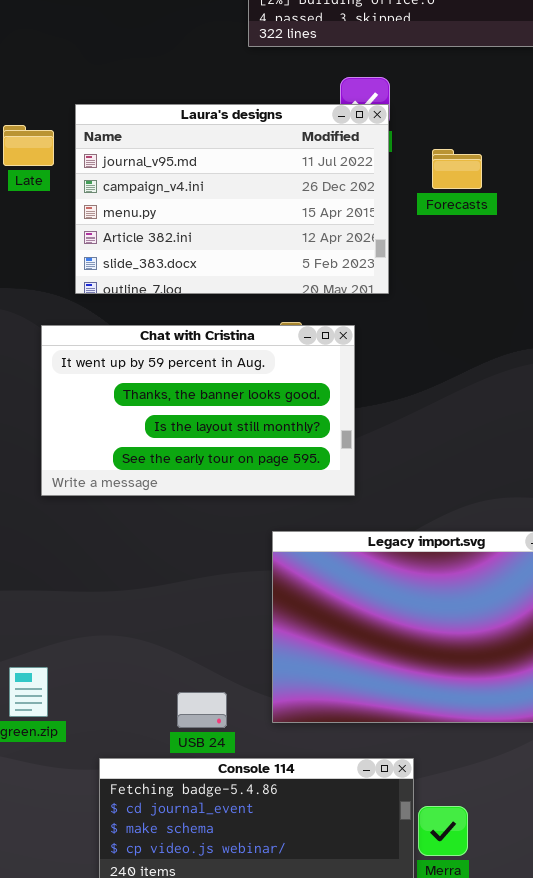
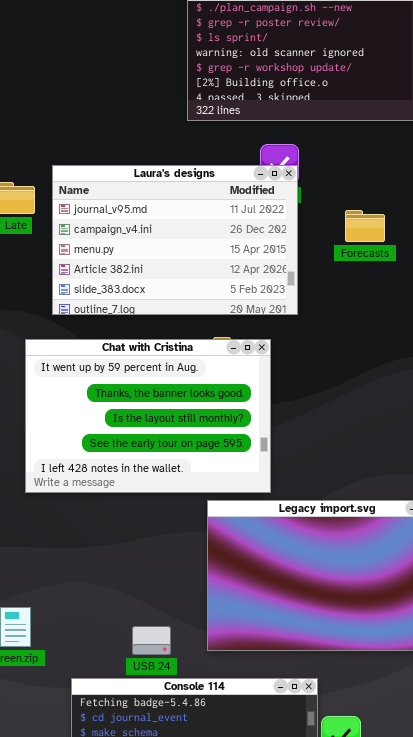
Forecasts: [432,149,482,189] -> [345,210,385,242], moved
Chat with Cristina: [41,325,355,496] -> [25,339,271,493], resized

